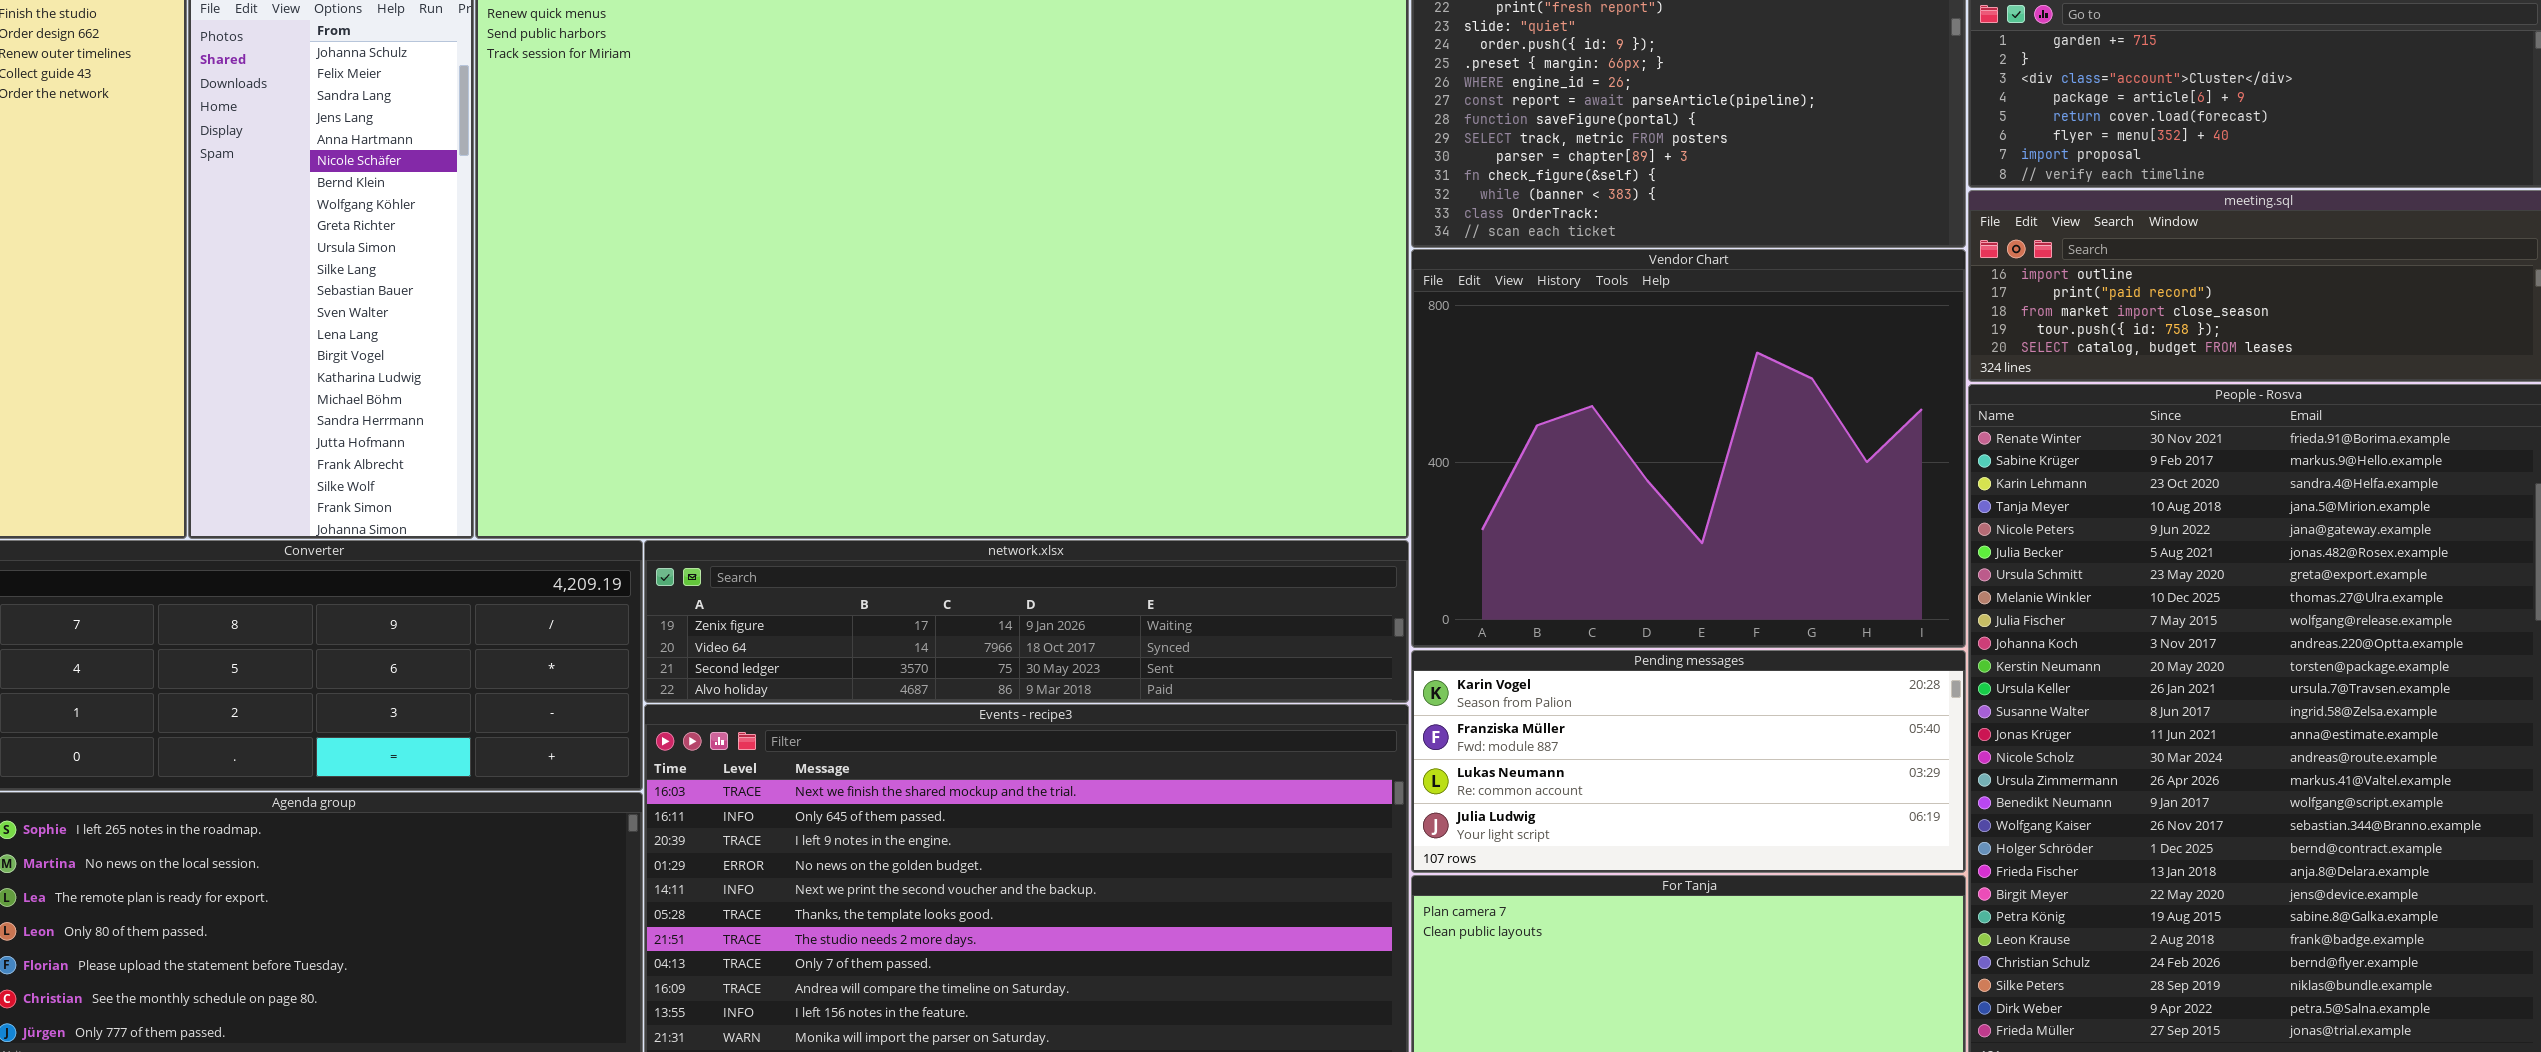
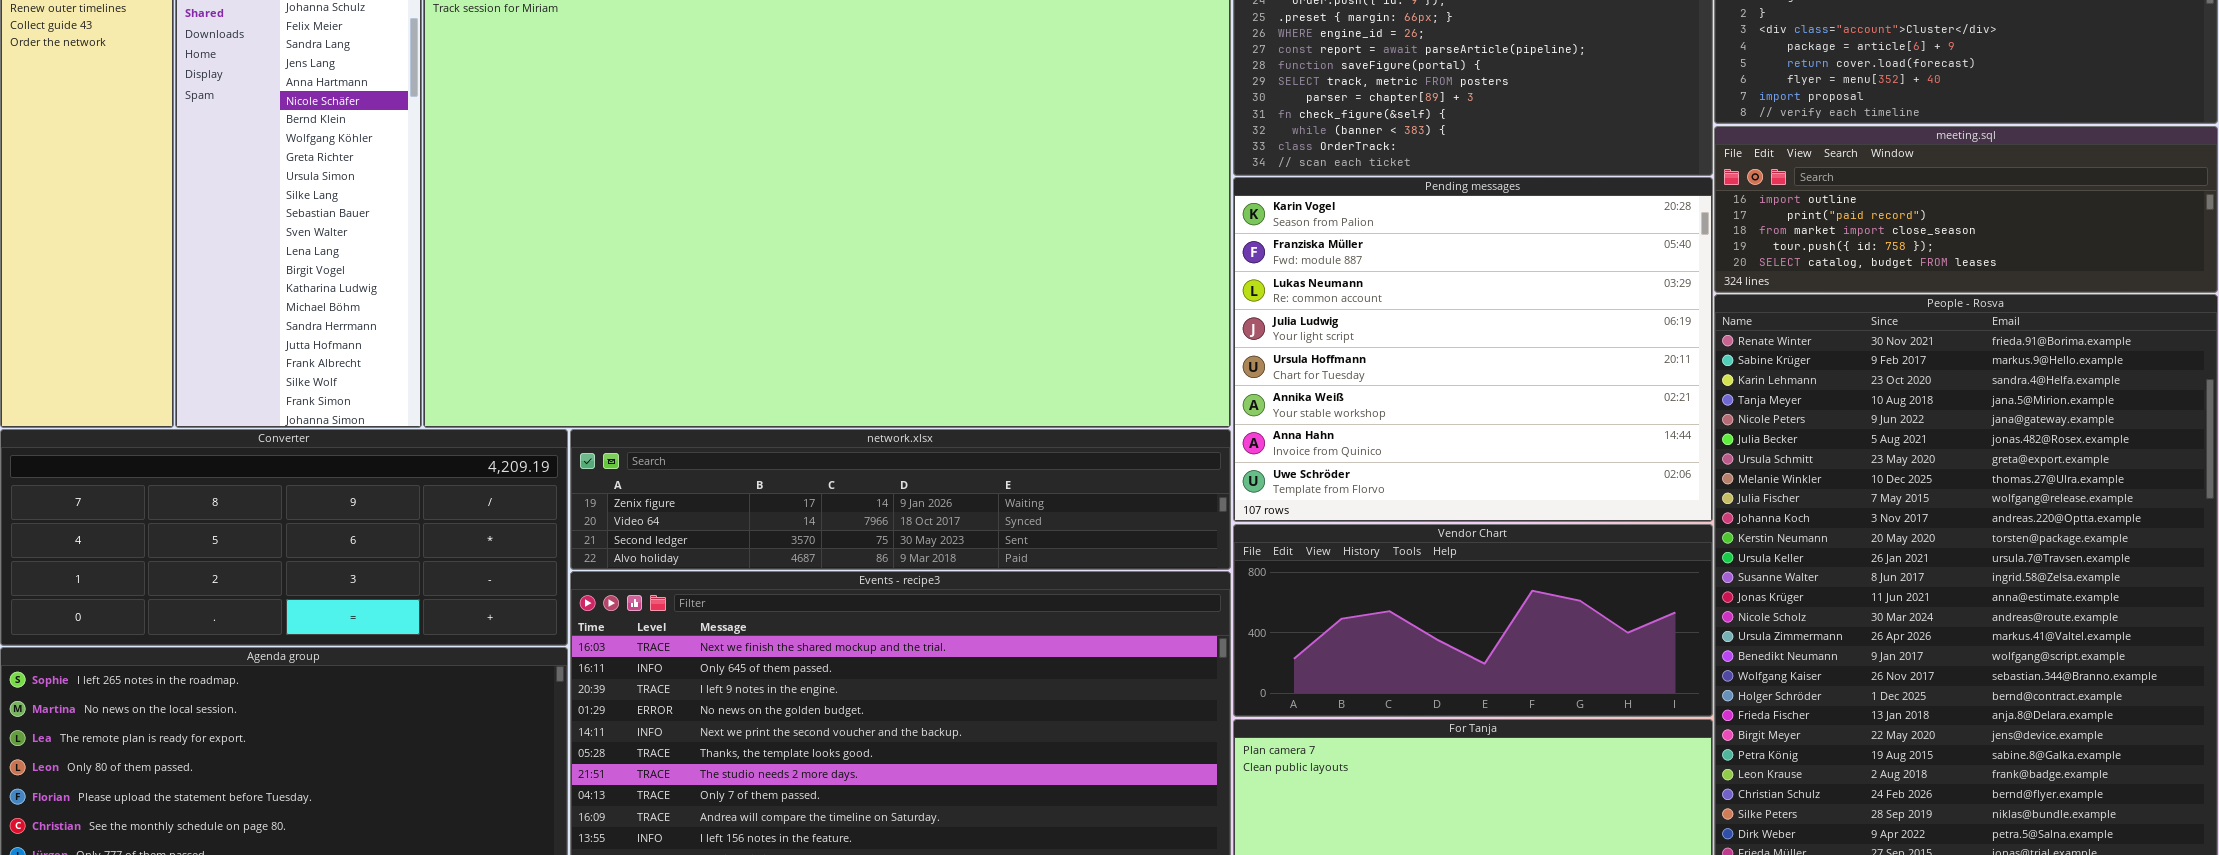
Vendor Chart: [1411,249,1966,648] -> [1233,524,1713,717], moved, resized
Pending messages: [1411,650,1966,873] -> [1233,177,1713,522], moved, resized

